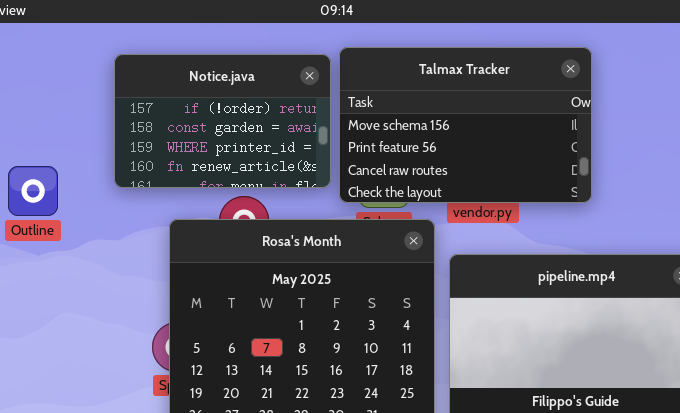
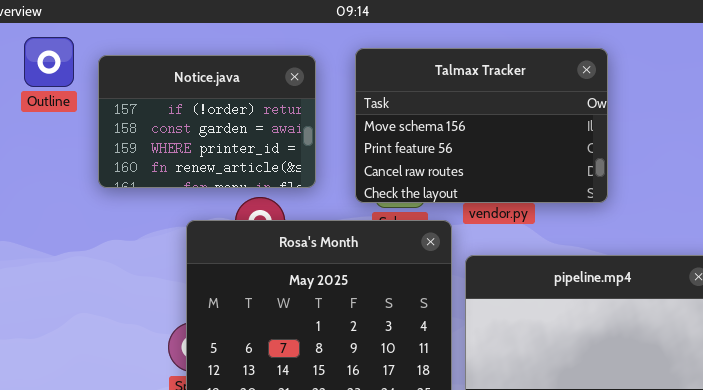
Notice.java: [114,54,331,188] -> [98,55,316,188], moved
Outline: [8,166,58,216] -> [24,37,74,87], moved

